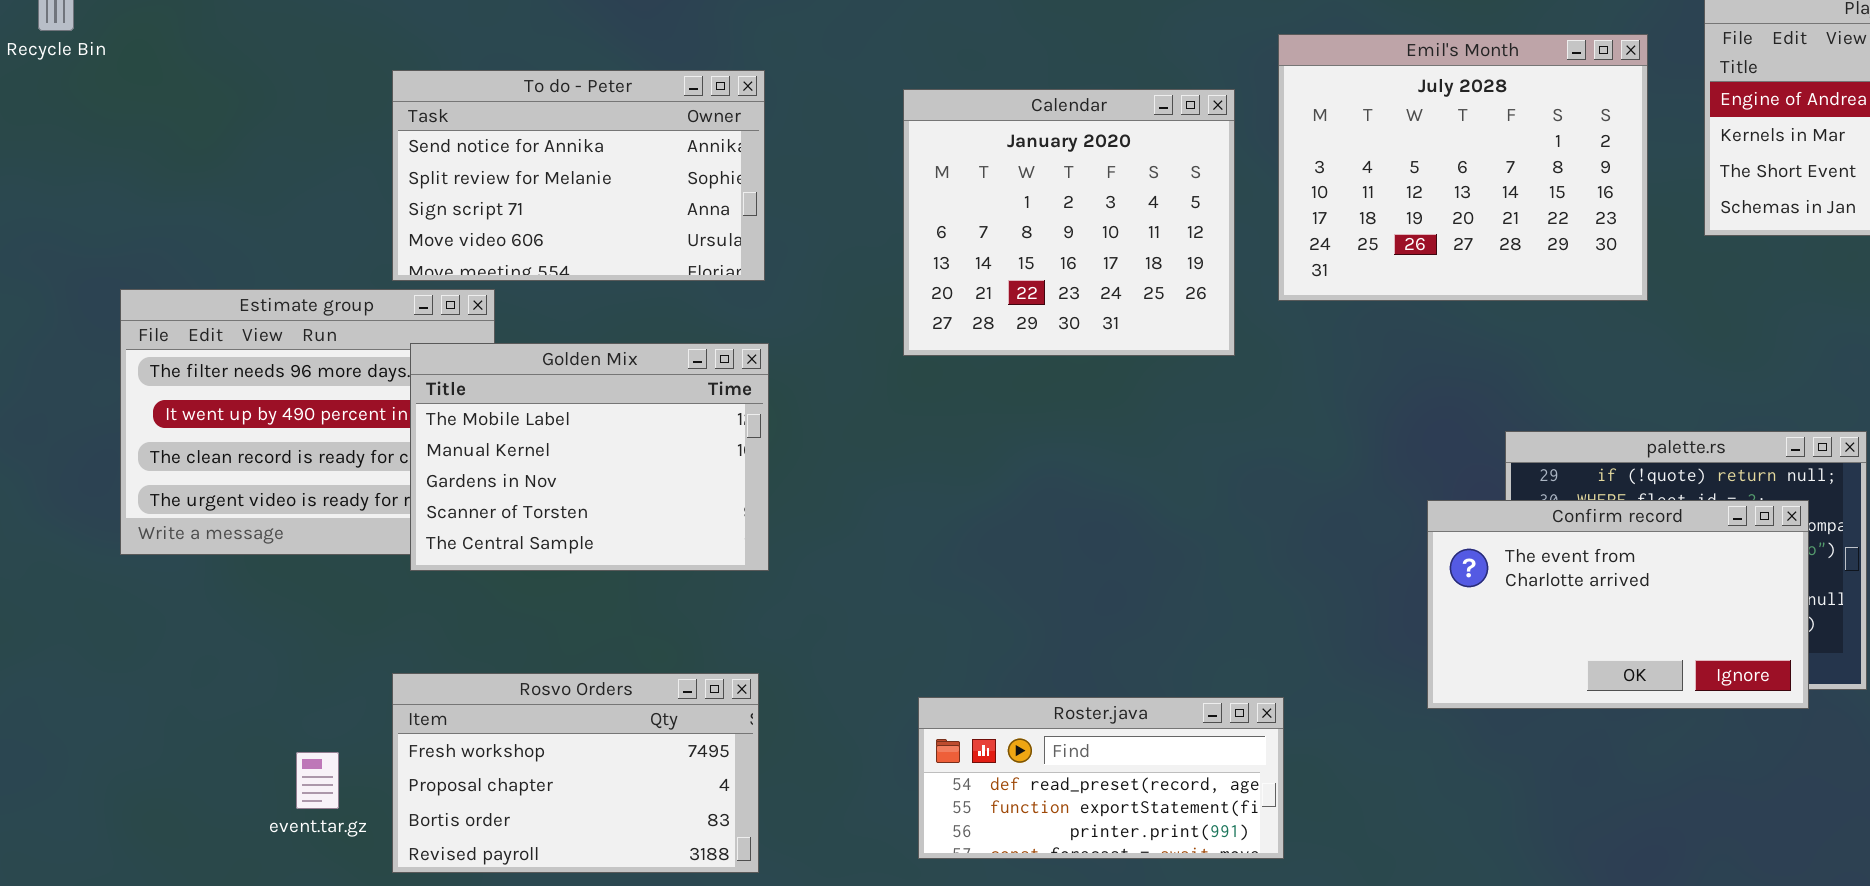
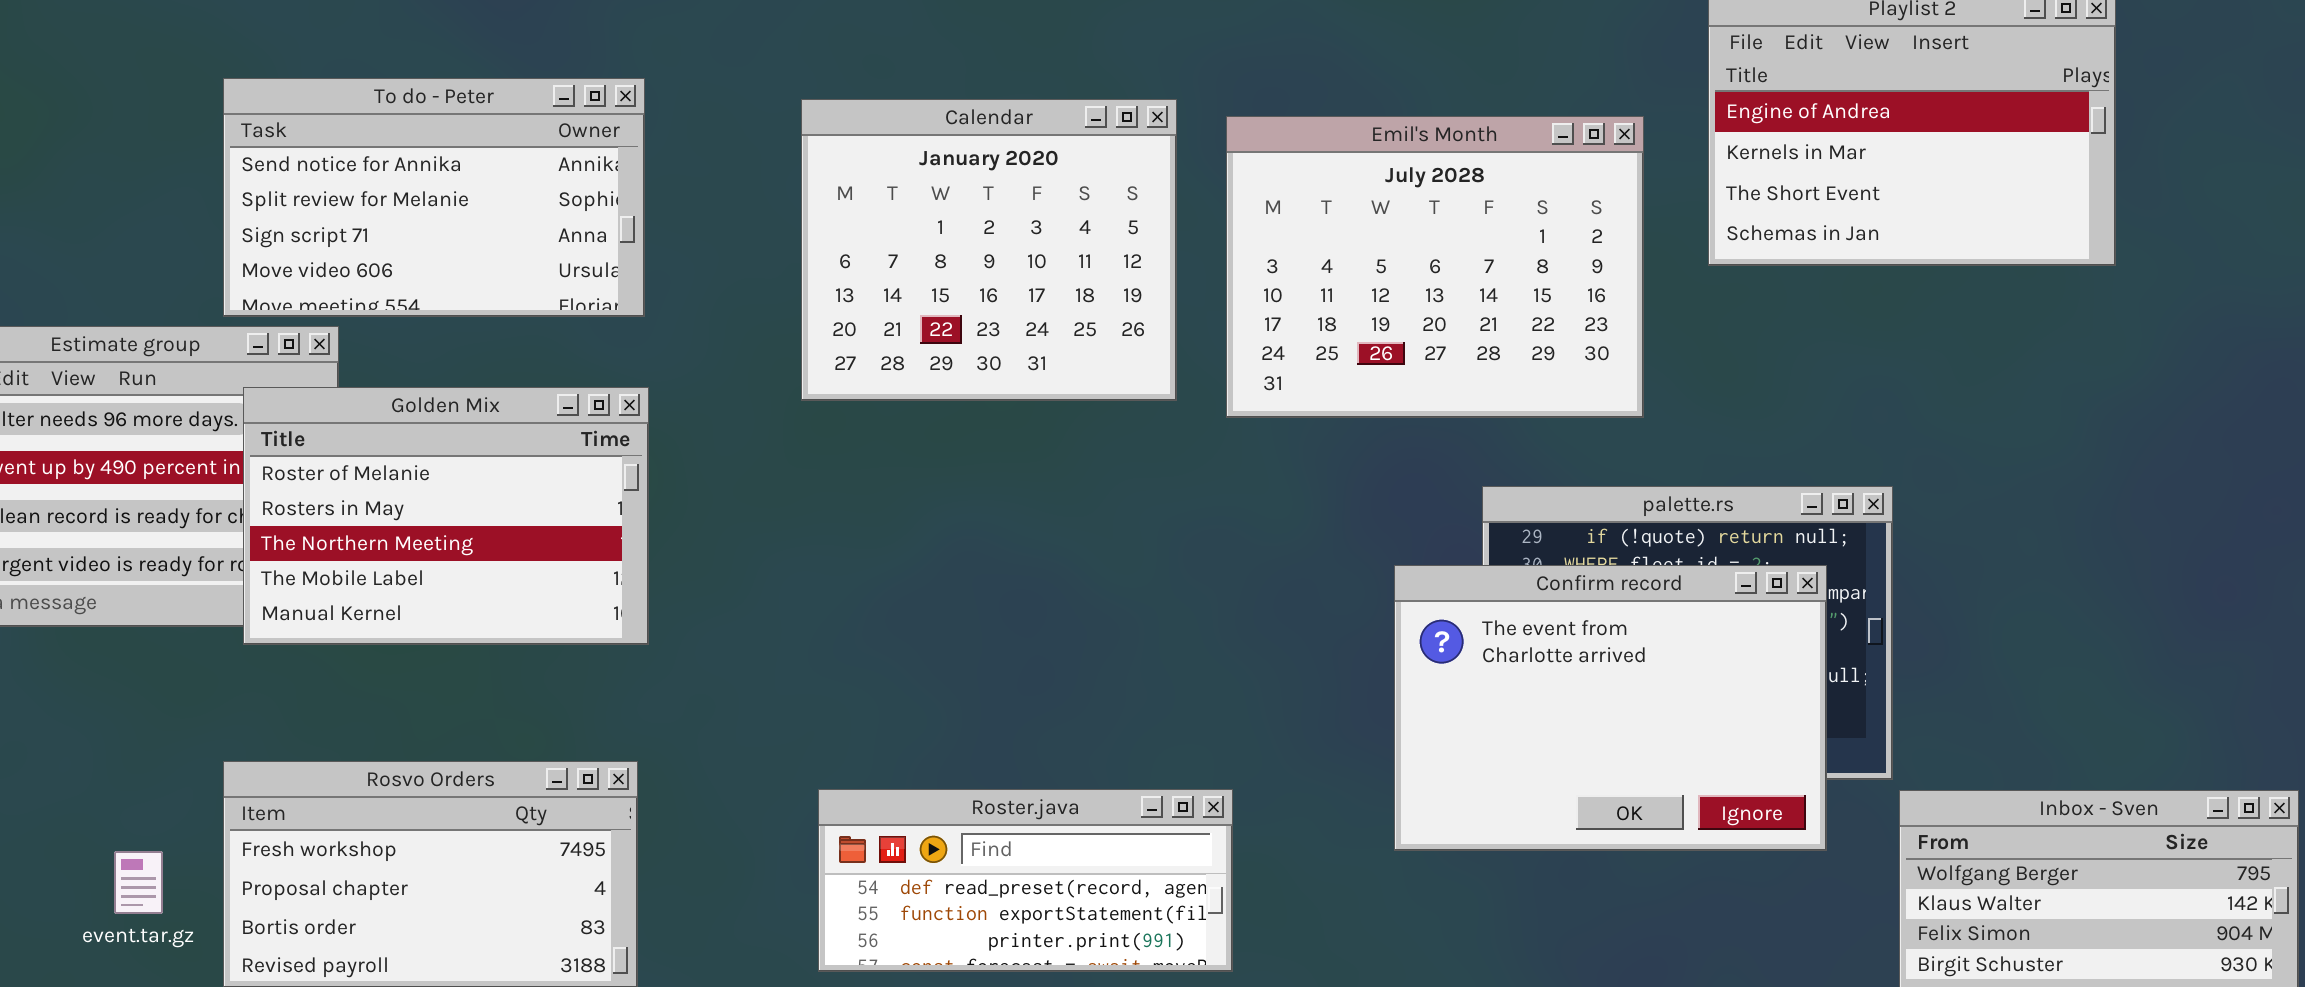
Emil's Month: [1278,34,1648,301] -> [1226,116,1644,418], moved
Golden Mix: [410,343,769,571] -> [243,387,649,645], scrolled up 3 rows
Confirm record: [1427,500,1809,709] -> [1394,565,1827,851], resized

